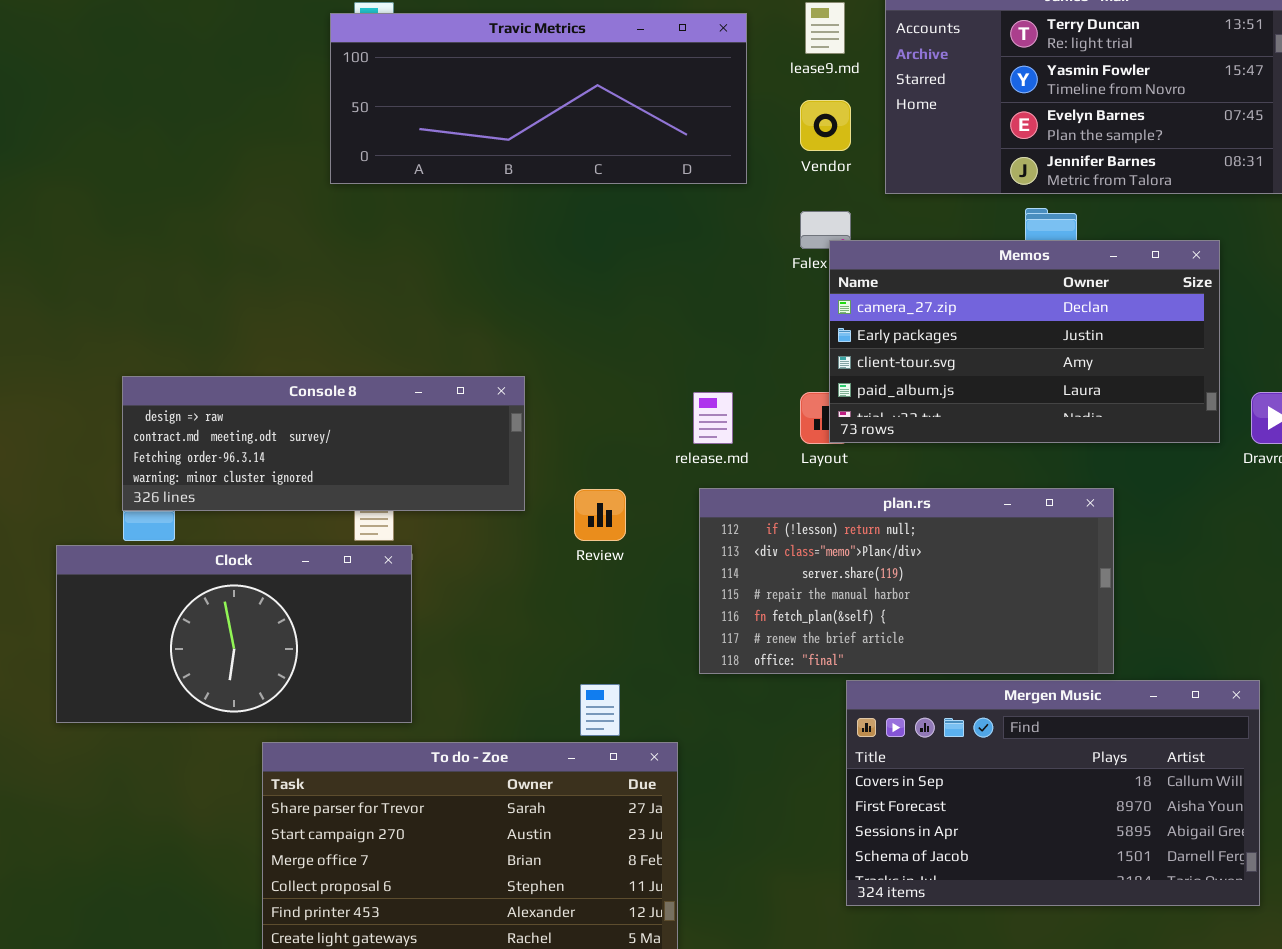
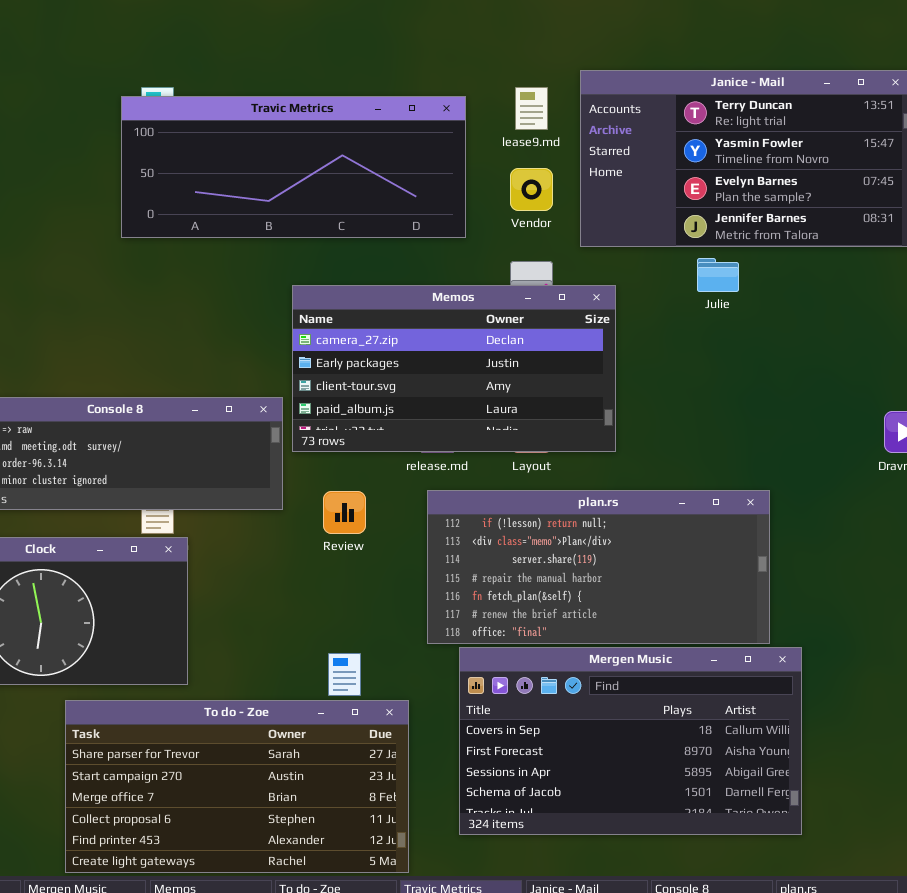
Memos: [829,240,1220,443] -> [292,285,616,452], moved
Mergen Music: [846,680,1260,906] -> [459,647,802,835], moved

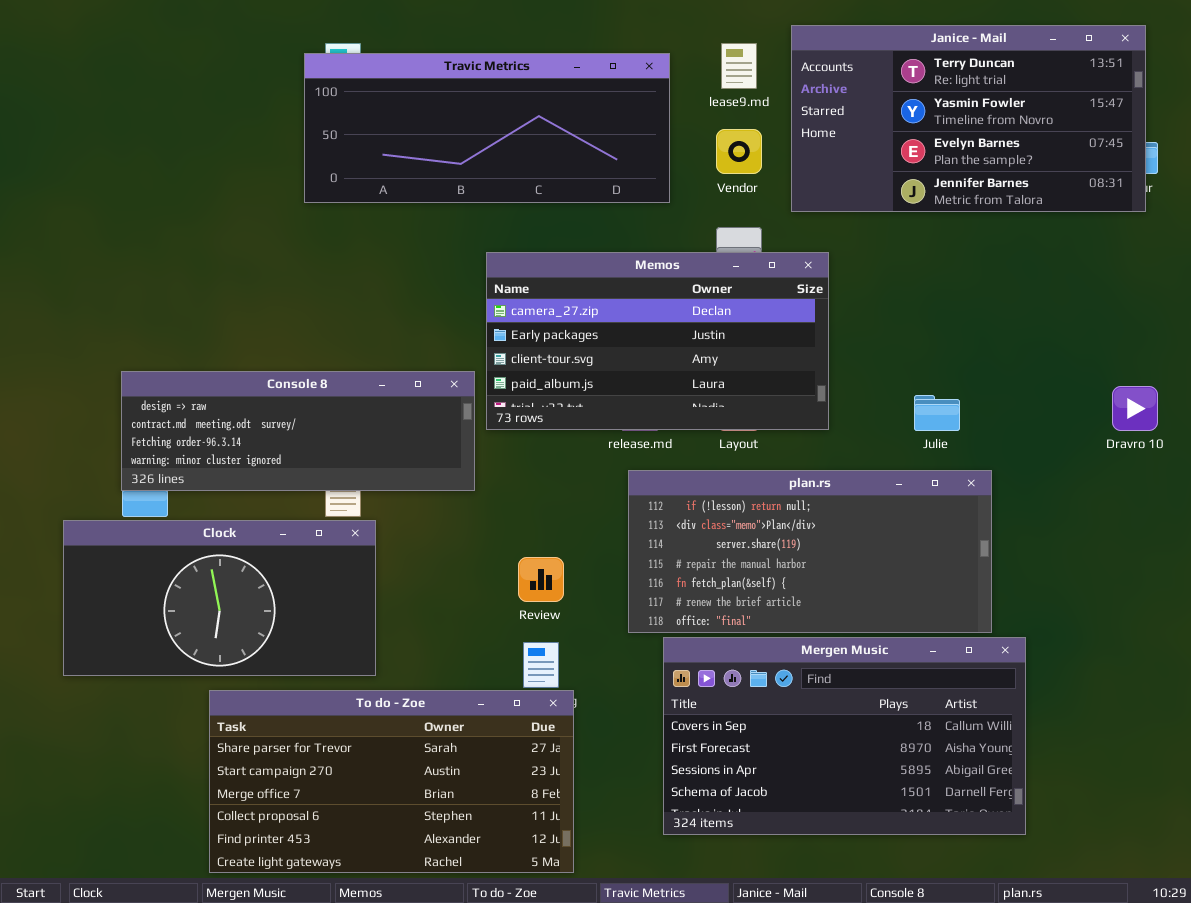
Julie: [697,258,739,292] -> [914,395,960,431], moved
Review: [323,491,366,534] -> [518,557,564,602], moved
To do - Zoe: [65,700,409,873] -> [209,690,574,873], moved

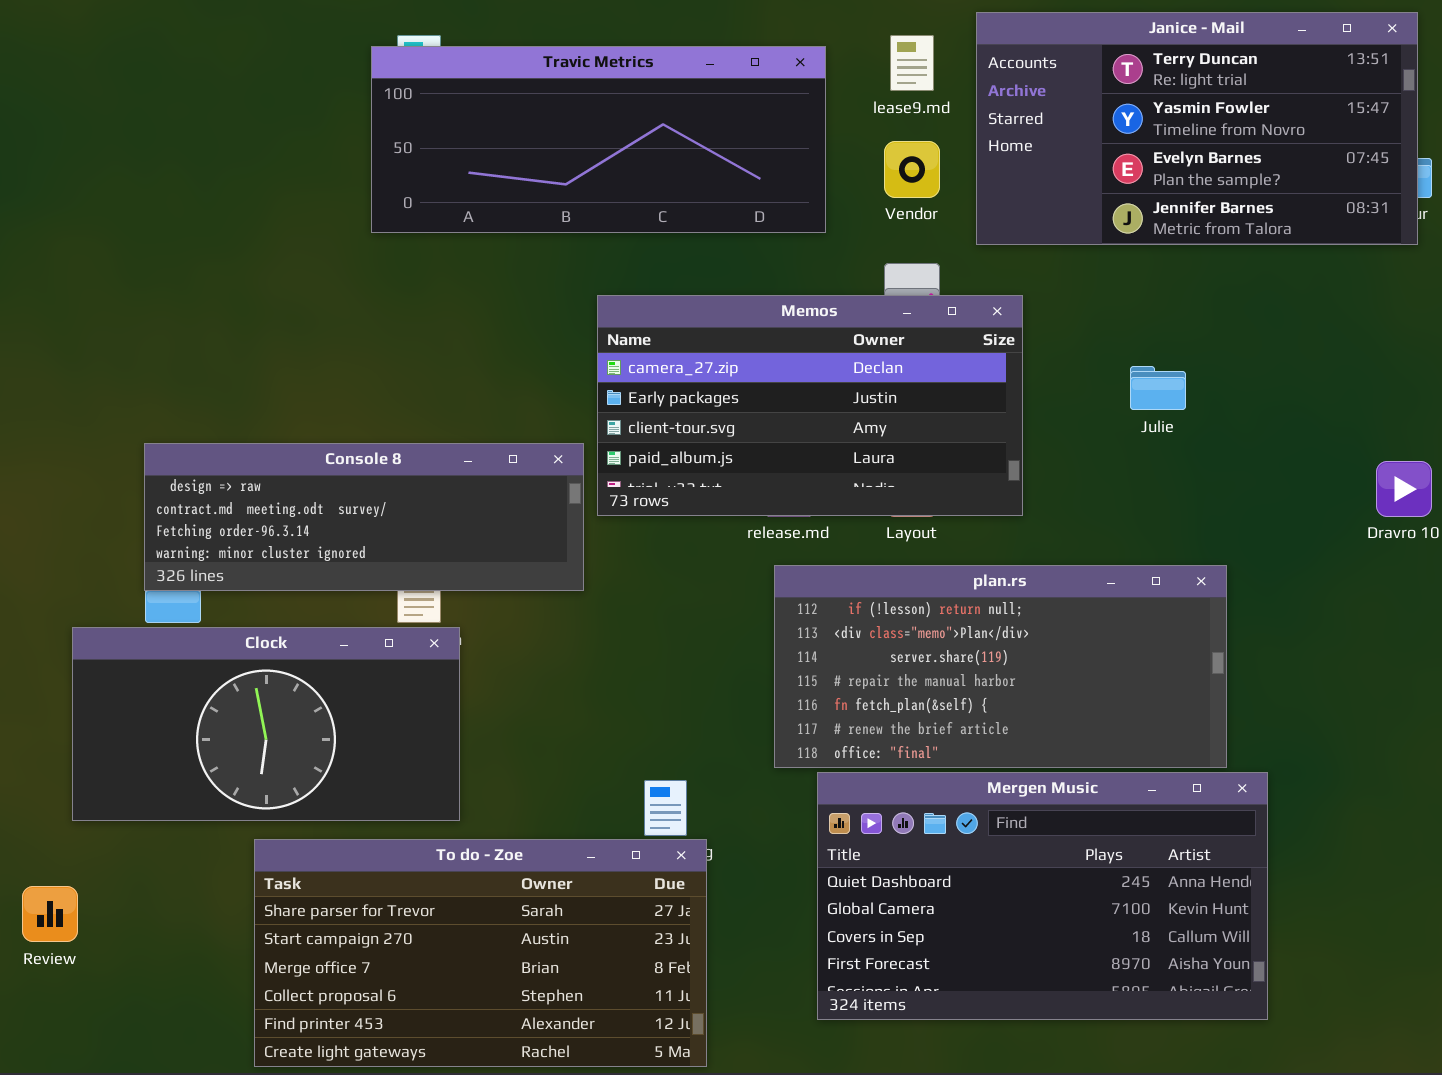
Julie: [914,395,960,431] -> [1130,366,1186,410], moved
Review: [518,557,564,602] -> [22,886,78,942], moved
Mergen Music: [663,637,1026,835] -> [817,772,1268,1020], scrolled up 2 rows

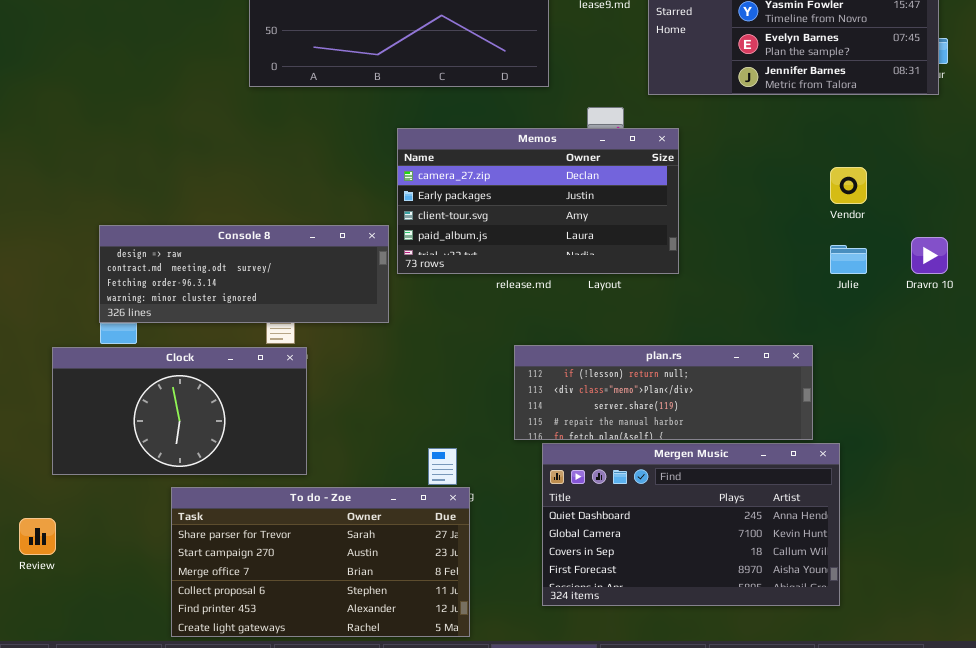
Vendor: [884,141,940,198] -> [830,167,867,204], moved
Julie: [1130,366,1186,410] -> [830,245,867,274], moved
plan.rs: [774,565,1227,768] -> [514,345,813,440], resized

